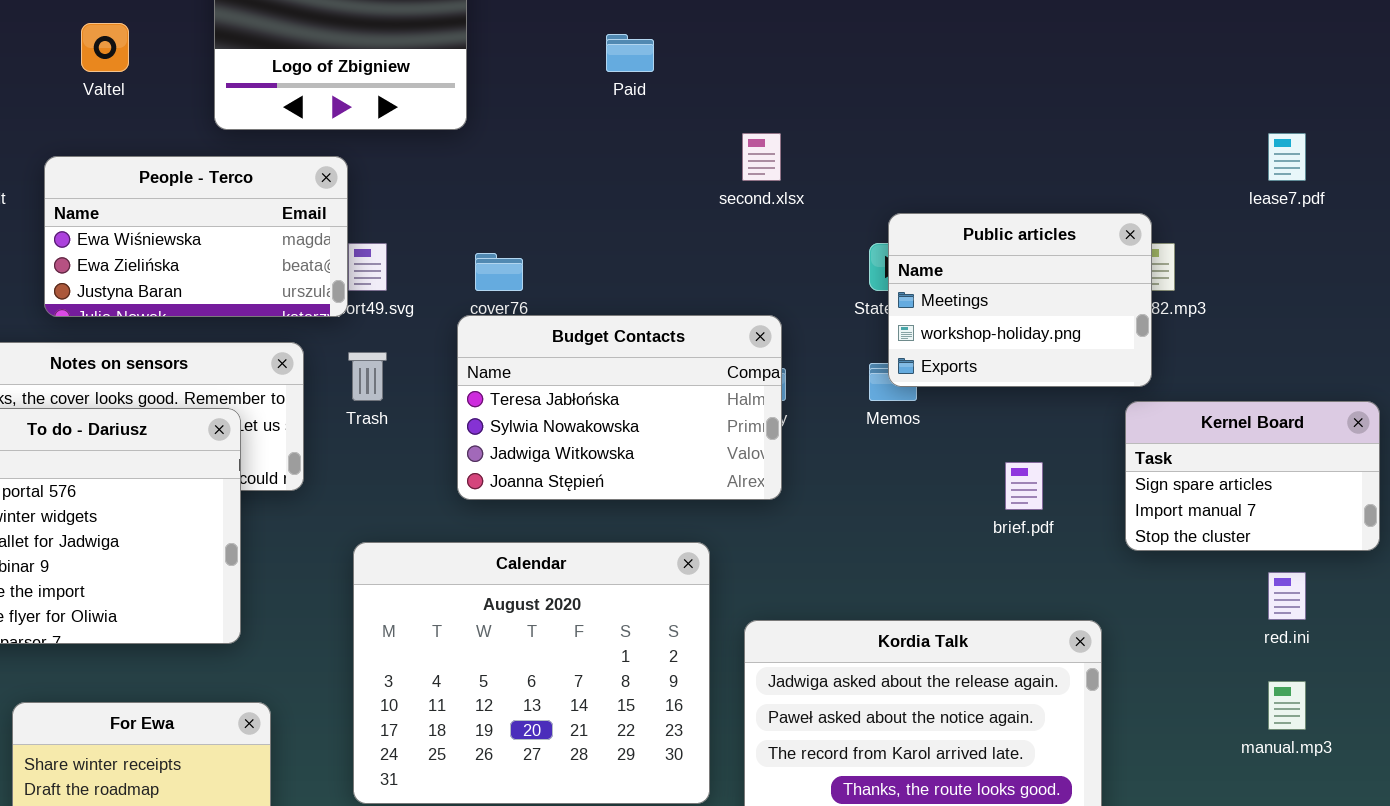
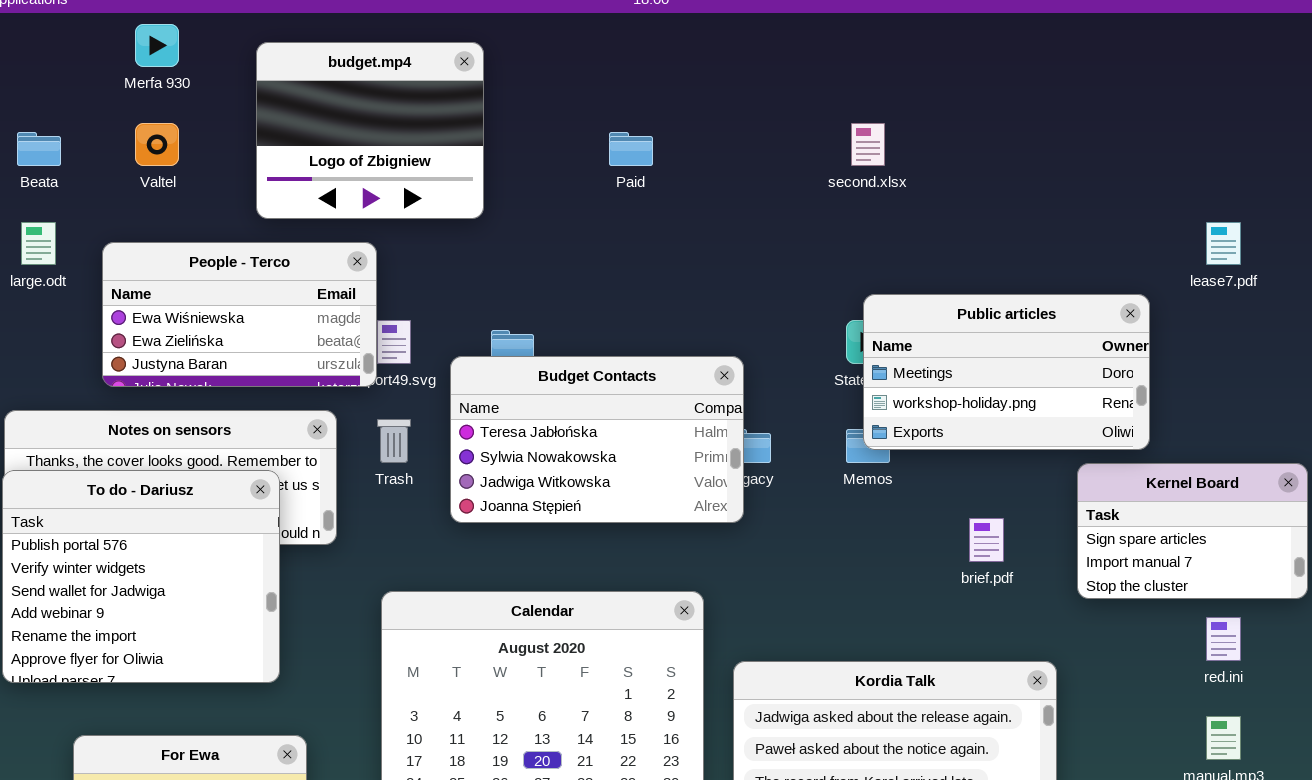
second.xlsx: [742,133,781,181] -> [851,123,885,166], moved
Public articles: [888,213,1152,387] -> [863,294,1150,450], resized
Budget Contacts: [457,315,782,500] -> [450,356,744,523], moved

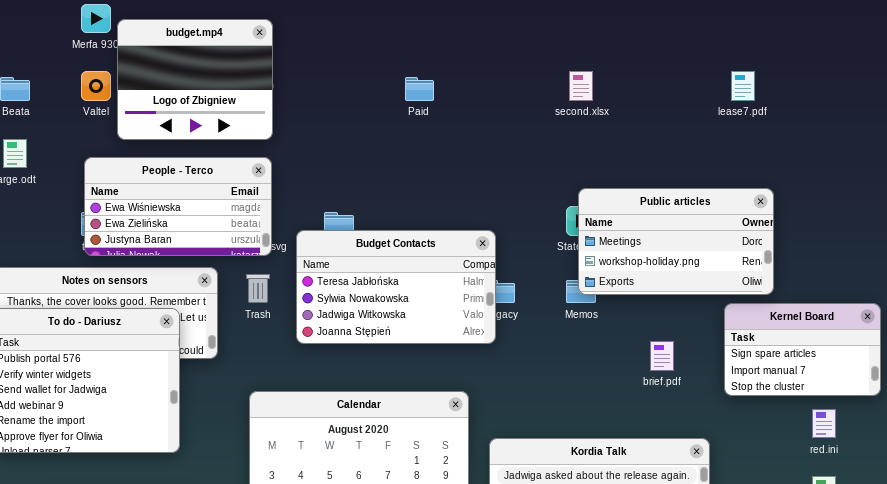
budget.mp4: [256,42,484,219] -> [117,19,273,140], moved
lease7.pdf: [1206,222,1241,265] -> [731,71,755,101], moved
People - Terco: [102,242,377,387] -> [84,157,272,256], moved

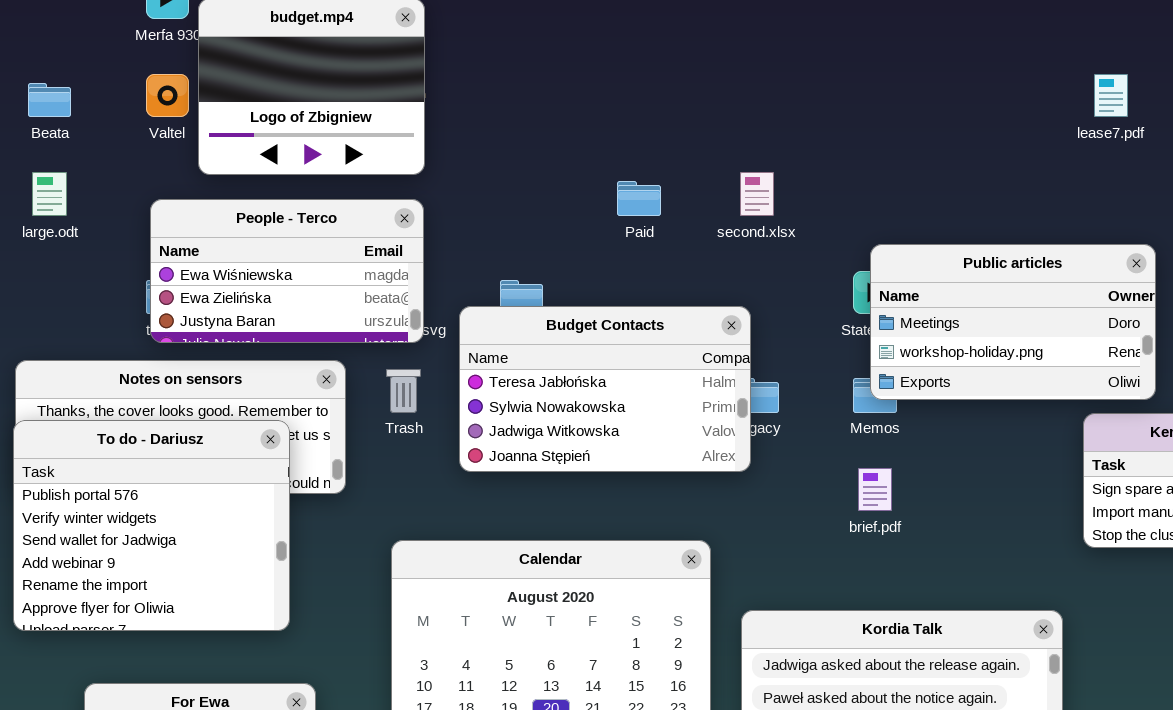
second.xlsx: [569,71,593,101] -> [740,172,774,216], moved
Paid: [405,77,434,101] -> [617,181,661,216], moved
brief.pdf: [650,341,674,371] -> [858,468,892,511], moved

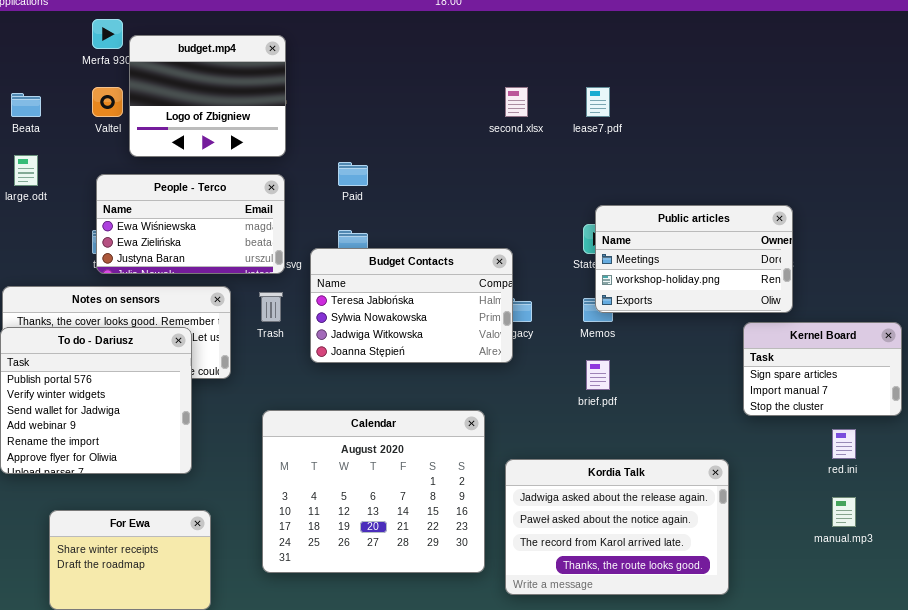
lease7.pdf: [1094,74,1128,117] -> [586,87,610,117], moved
second.xlsx: [740,172,774,216] -> [505,87,528,117], moved
Paid: [617,181,661,216] -> [338,162,368,186], moved

